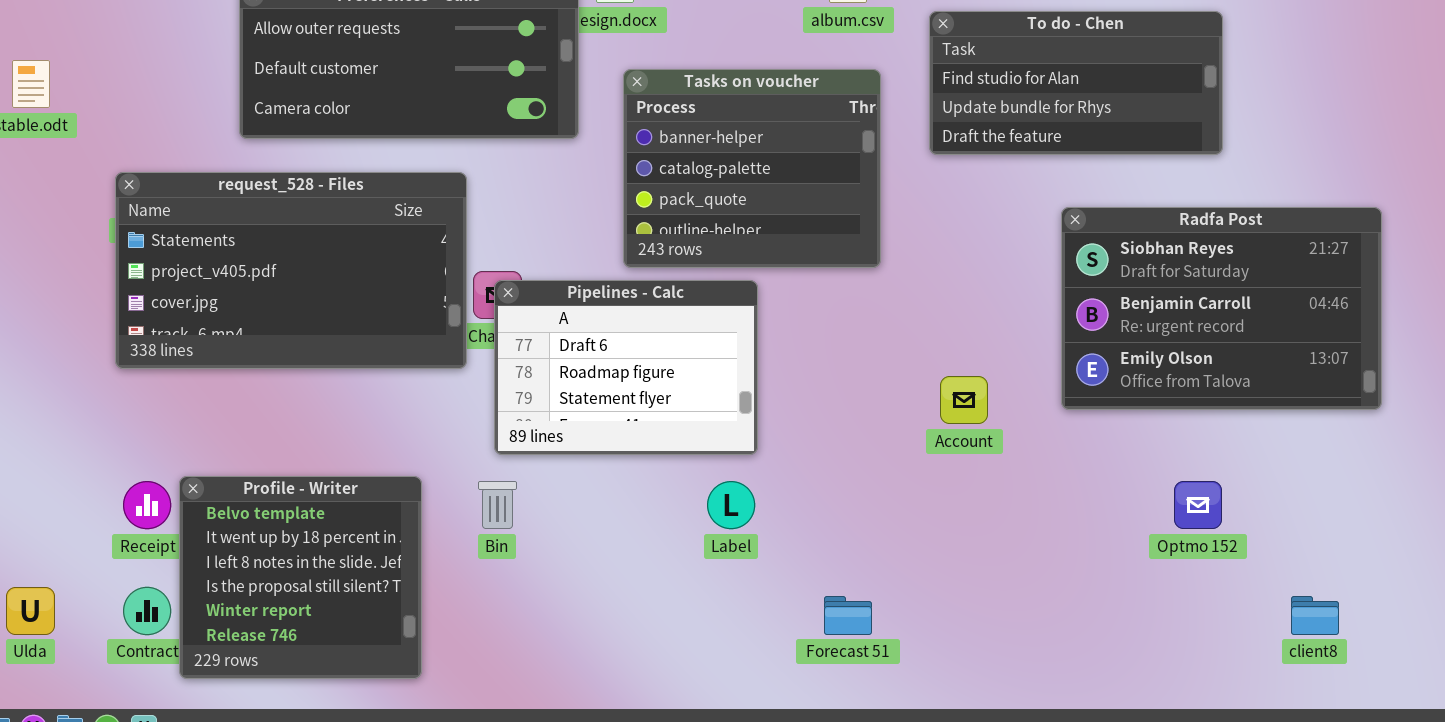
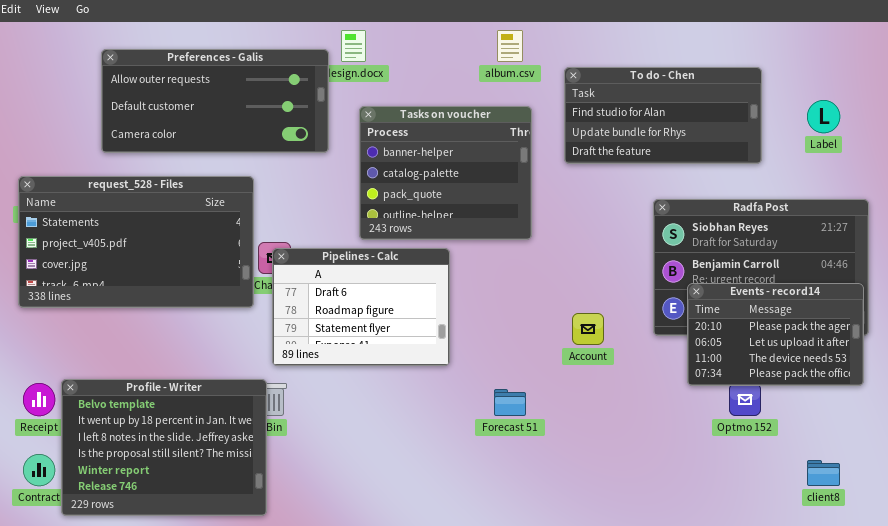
Events - record14: none -> [687,283,864,386], opened
Profile - Writer: [179,476,422,679] -> [61,379,267,516], resized
Label: [707,481,755,529] -> [807,100,840,133], moved
Forecast 51: [824,596,872,635] -> [494,389,526,416], moved

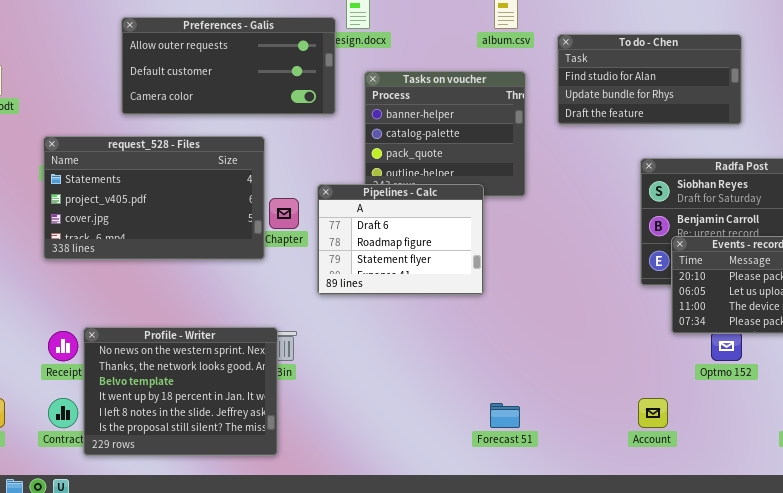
Pipelines - Calc: [272,248,450,366] -> [317,184,484,295], moved
Account: [572,313,604,345] -> [638,398,668,428], moved
Profile - Writer: [61,379,267,516] -> [83,327,278,456], scrolled up 2 rows
Forecast 51: [494,389,526,416] -> [490,403,520,428], moved

